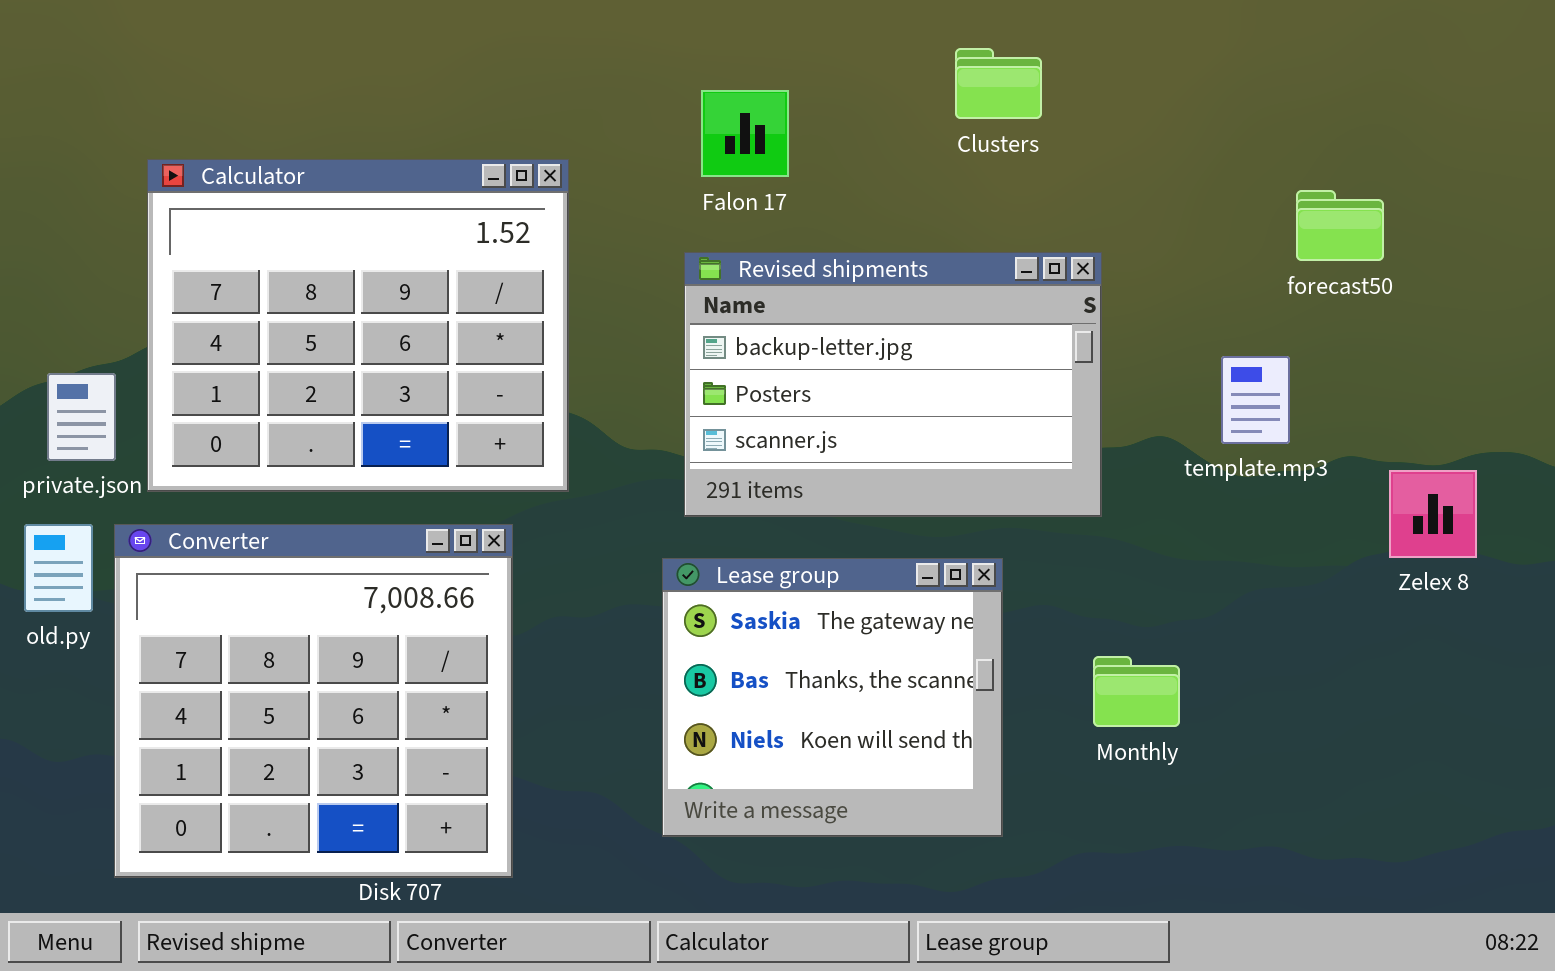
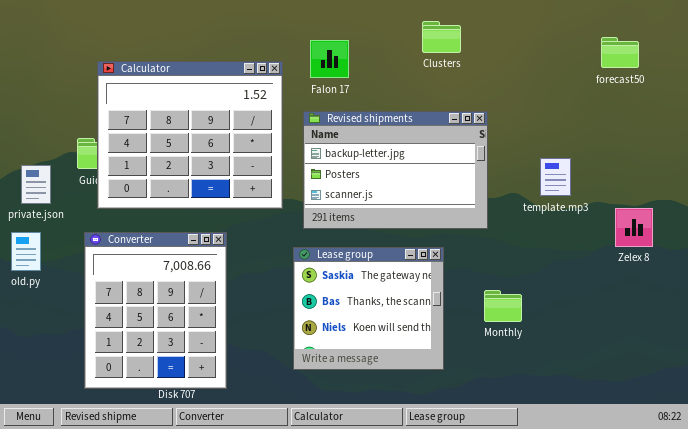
Calculator: [147,159,569,492] -> [97,61,283,209], moved
forecast50: [1296,190,1384,261] -> [601,37,639,68], moved
Converter: [114,524,513,878] -> [84,232,227,389], resized

